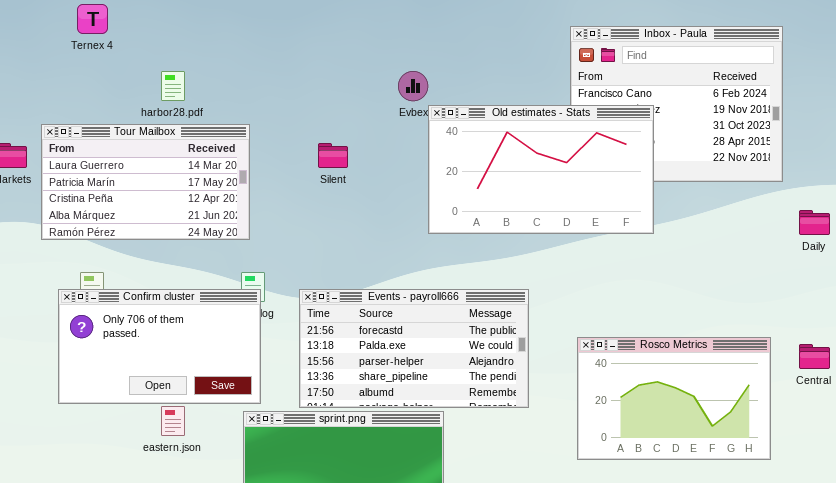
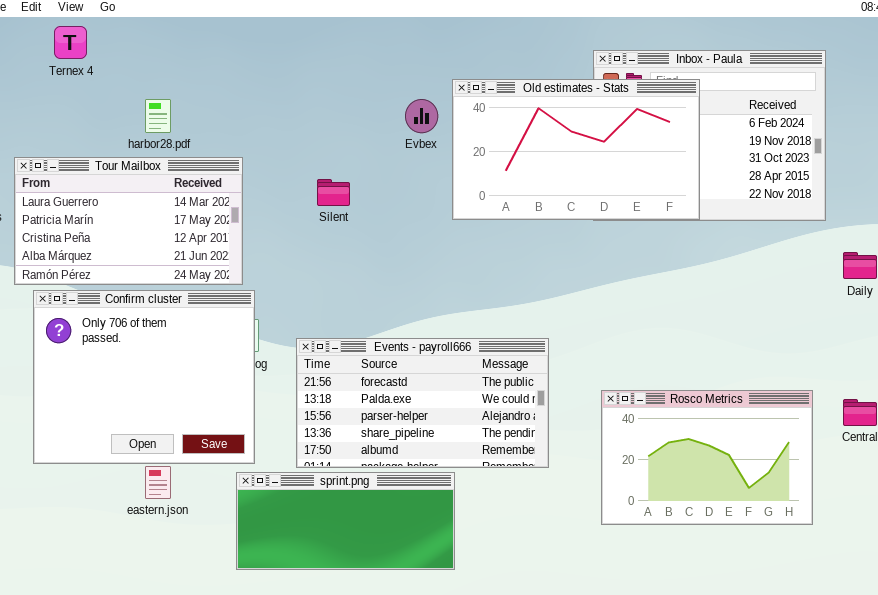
Old estimates - Stats: [428,105,654,234] -> [452,79,700,220], moved
Confirm cluster: [58,289,261,404] -> [33,290,255,464], resized

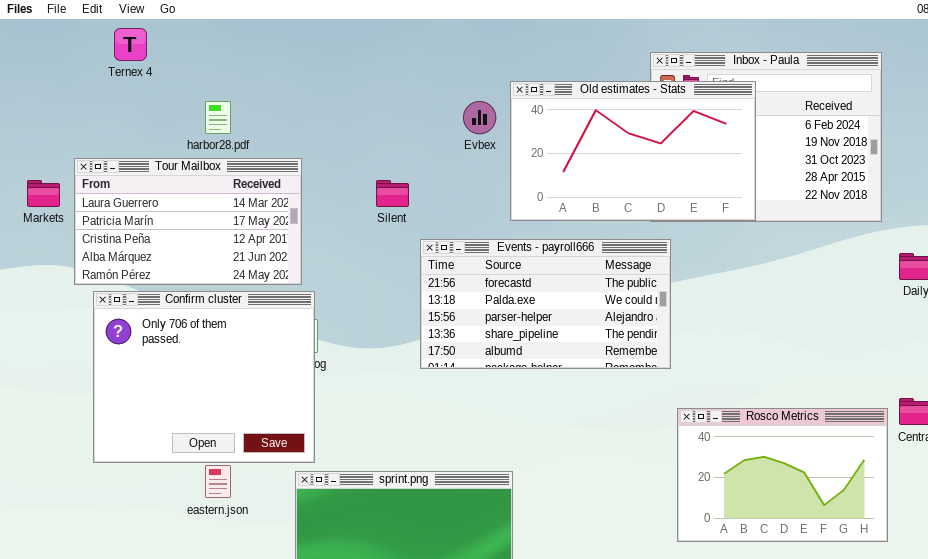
Events - payroll666: [296,338,549,468] -> [420,239,671,369], moved
Rosco Metrics: [601,390,813,525] -> [677,408,888,542], moved

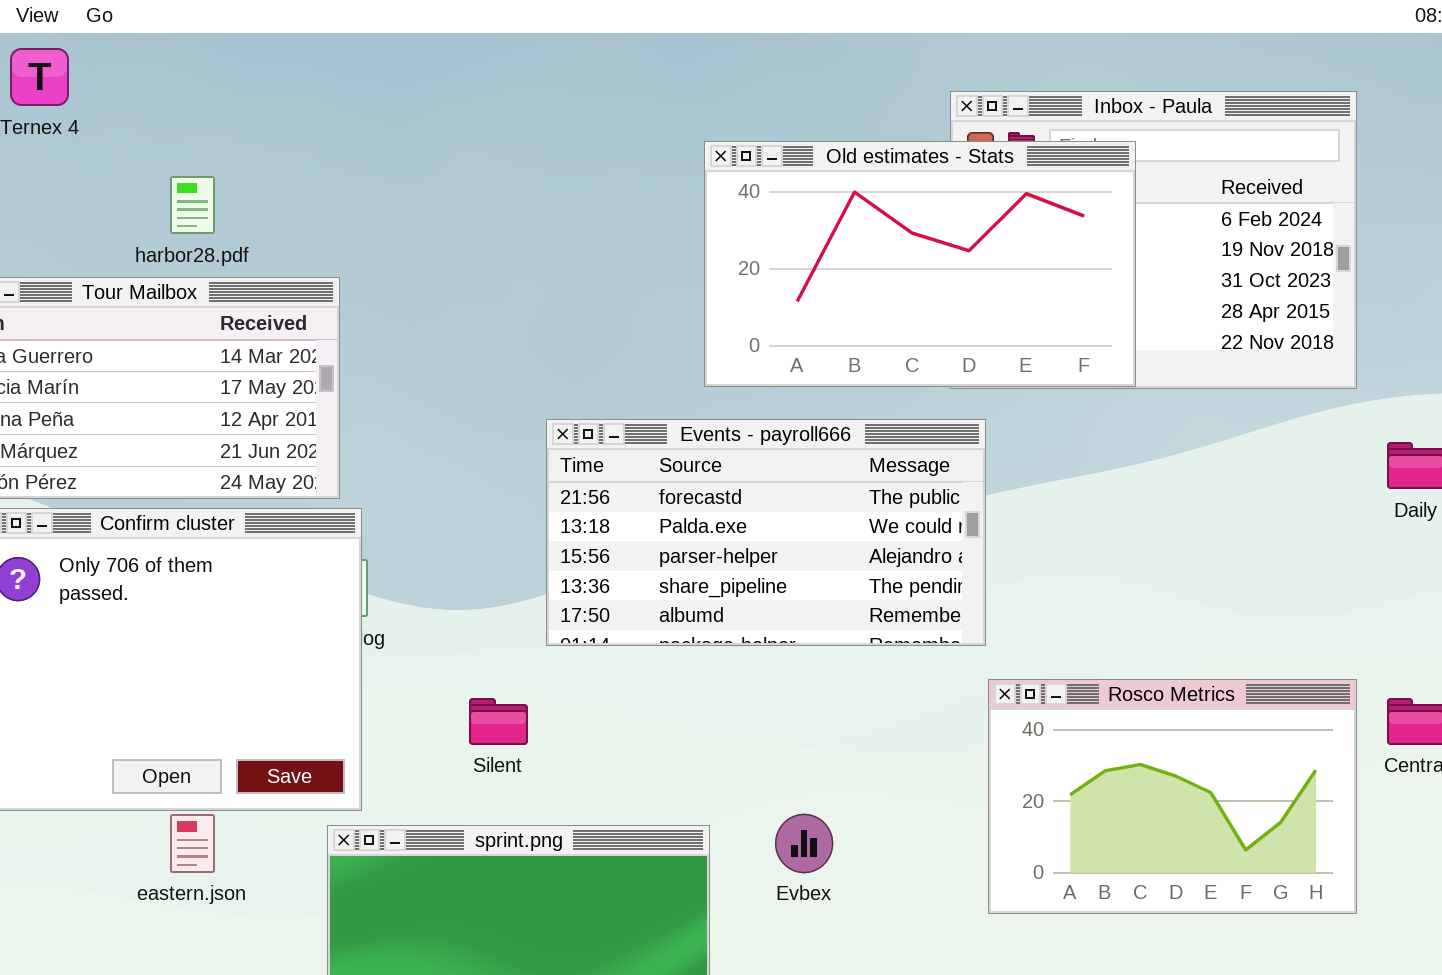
Evbex: [463,101,496,134] -> [775,814,833,873], moved
Silent: [376,180,409,207] -> [469,698,528,745], moved
Rosco Metrics: [677,408,888,542] -> [988,679,1357,914], moved

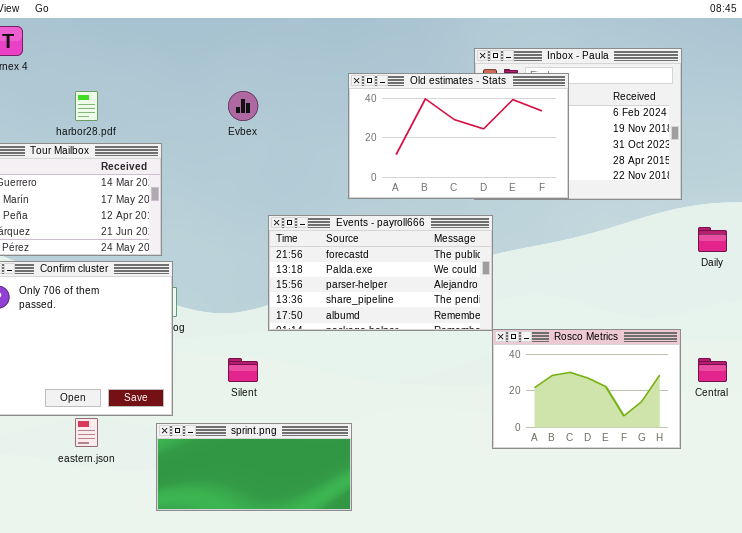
Rosco Metrics: [988,679,1357,914] -> [492,329,681,449], moved
Evbex: [775,814,833,873] -> [228,91,258,121], moved

